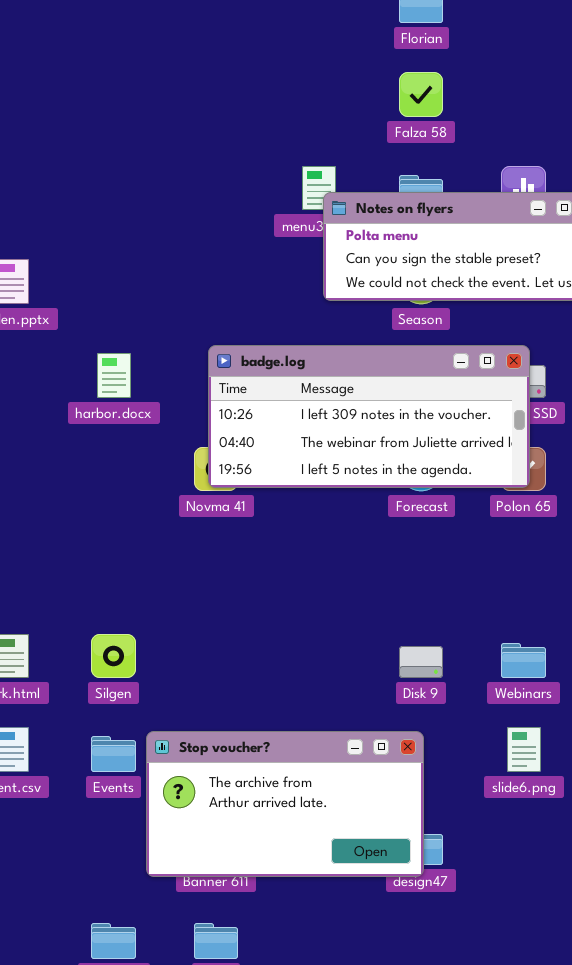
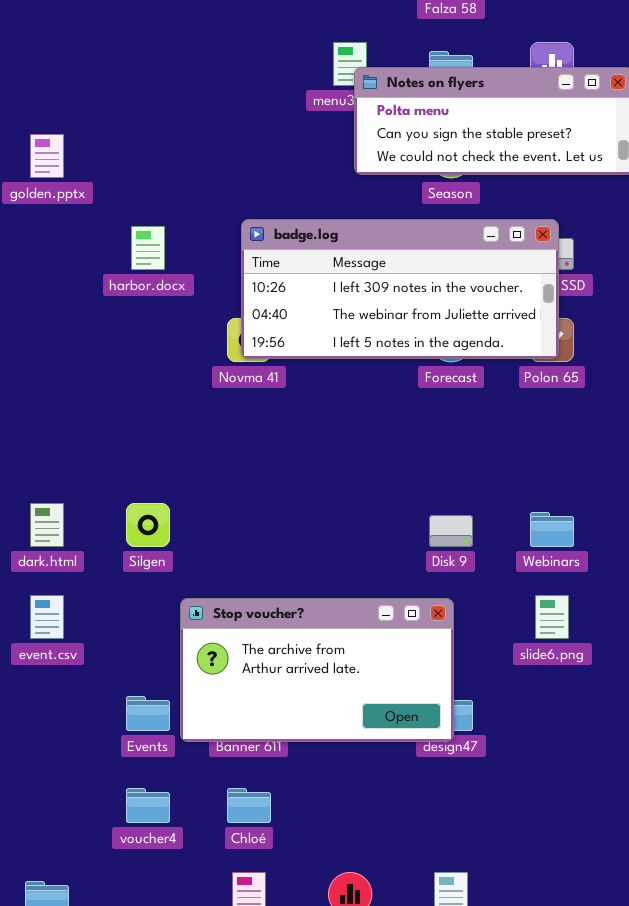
Events: [91,736,136,772] -> [126,696,170,731], moved

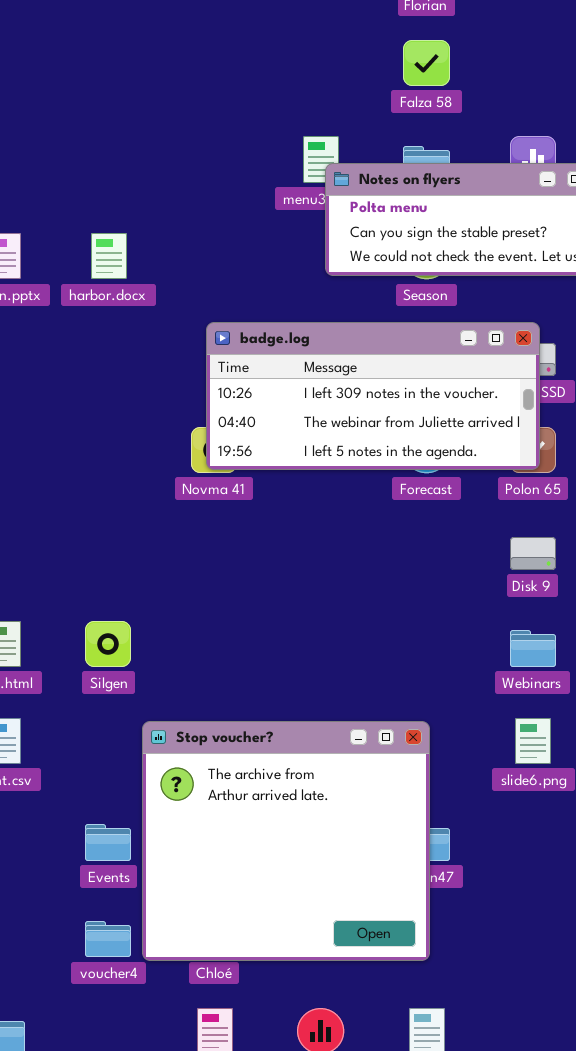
harbor.docx: [131,226,165,270] -> [91,233,127,279], moved
Disk 9: [429,515,473,547] -> [510,537,556,570], moved
Stop voucher?: [180,598,454,742] -> [142,721,430,961], resized

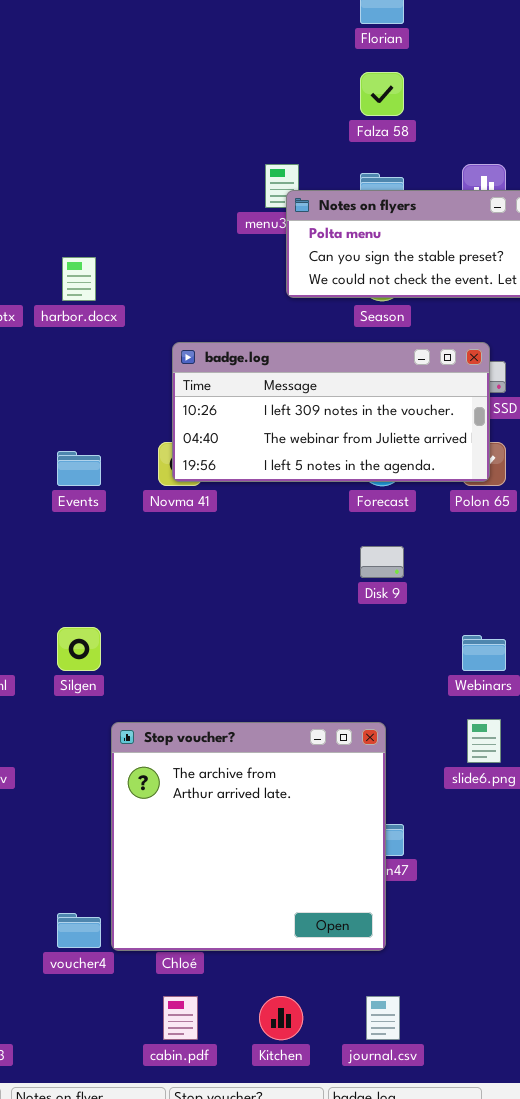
Disk 9: [510,537,556,570] -> [360,546,404,578], moved
Events: [85,824,131,861] -> [57,451,101,486], moved

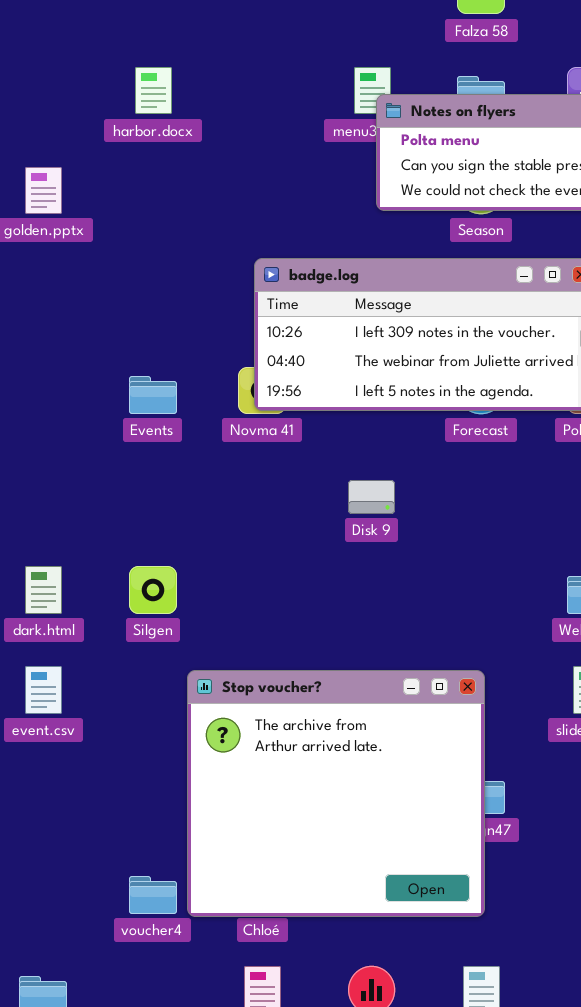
harbor.docx: [62,257,96,301] -> [135,67,172,114], moved
Disk 9: [360,546,404,578] -> [348,480,395,514], moved

